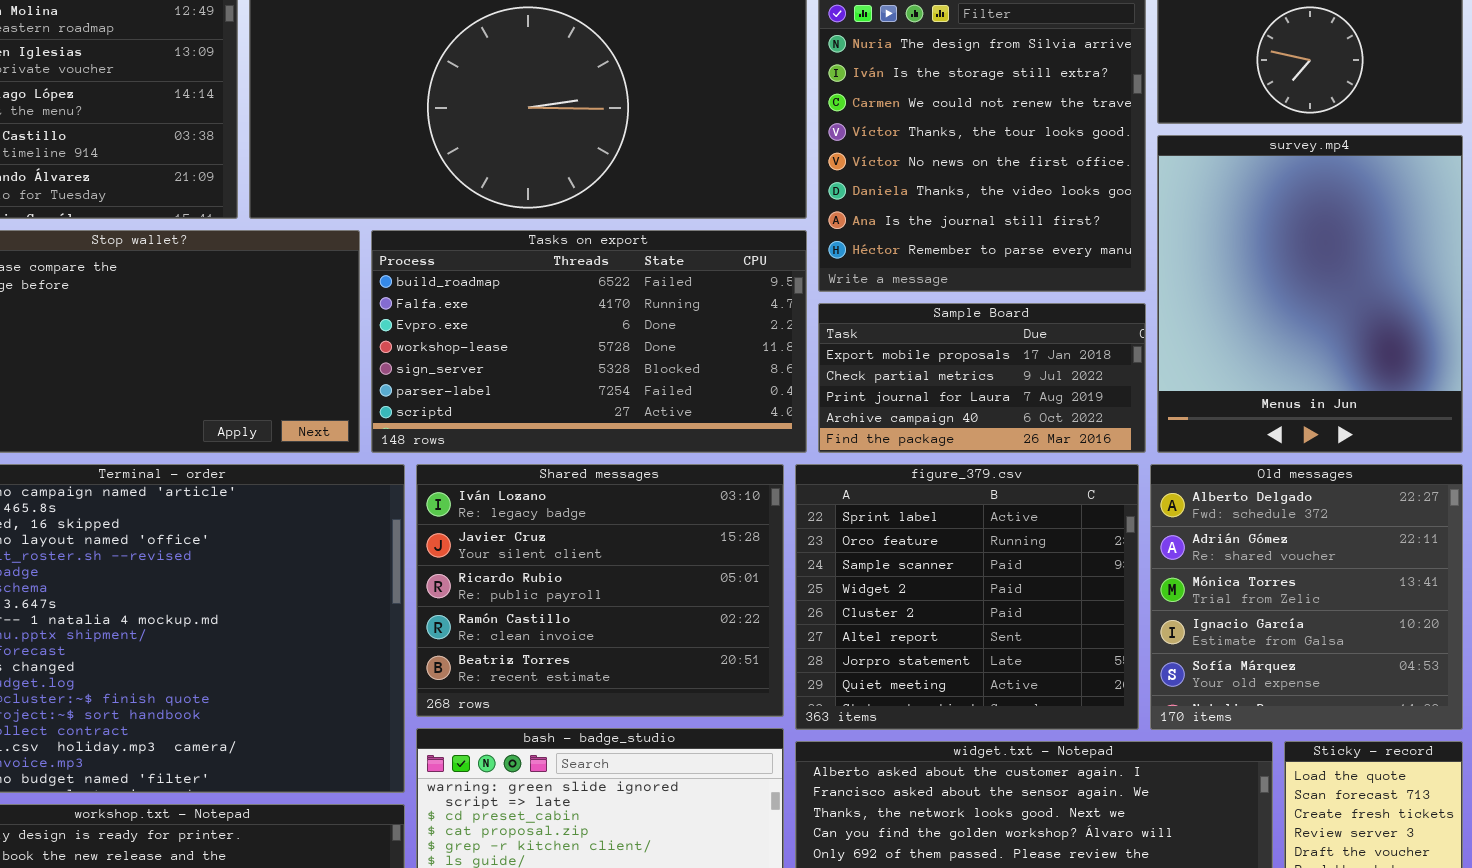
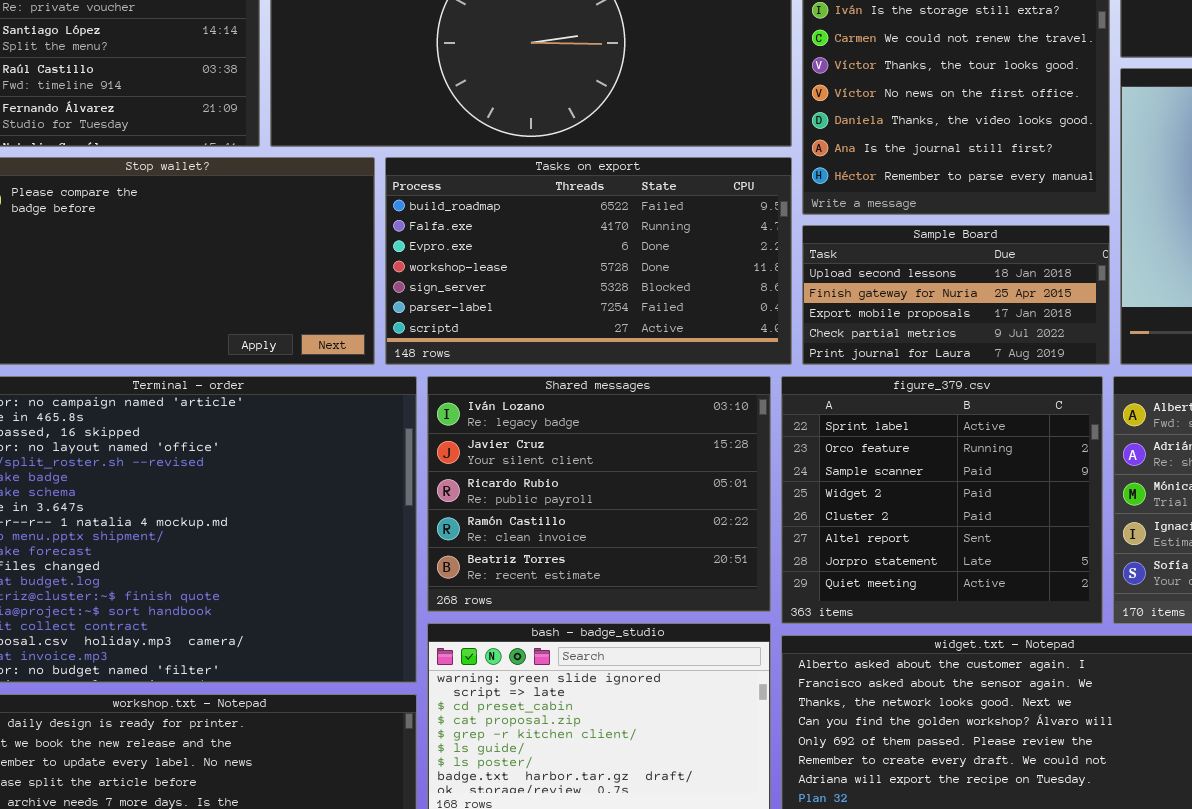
Sample Board: [818,303,1146,453] -> [802,225,1110,365], scrolled up 2 rows

